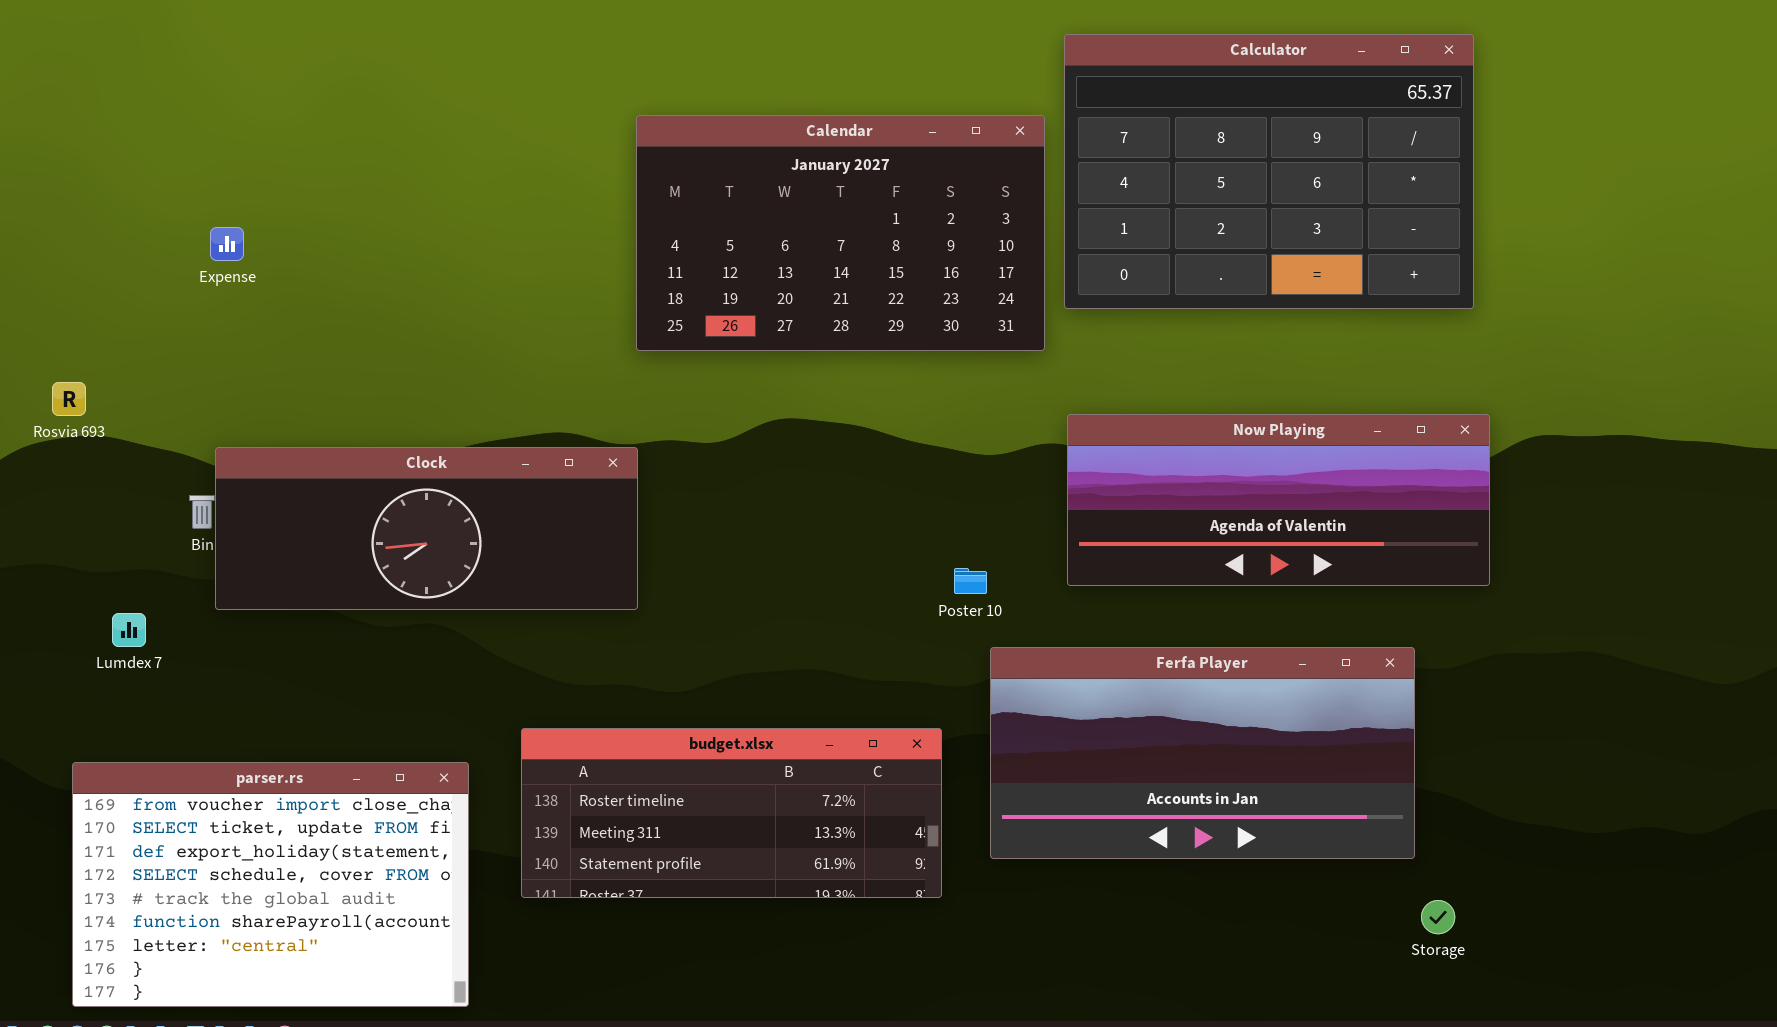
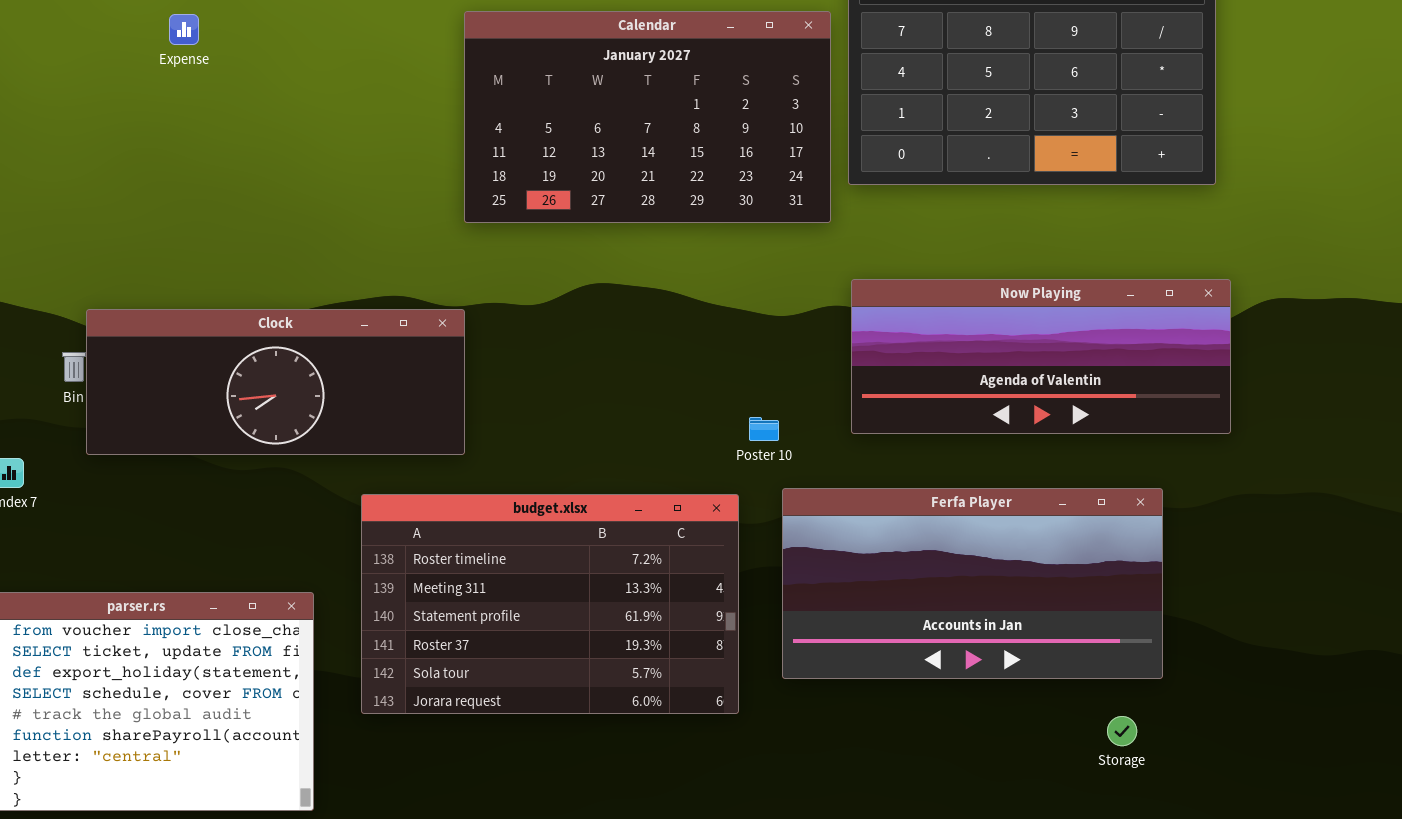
Expense: [210,227,244,261] -> [169,14,199,45], moved
budget.xlsx: [521,728,942,898] -> [361,494,739,714], resized
Storage: [1421,900,1455,934] -> [1107,716,1137,746], moved

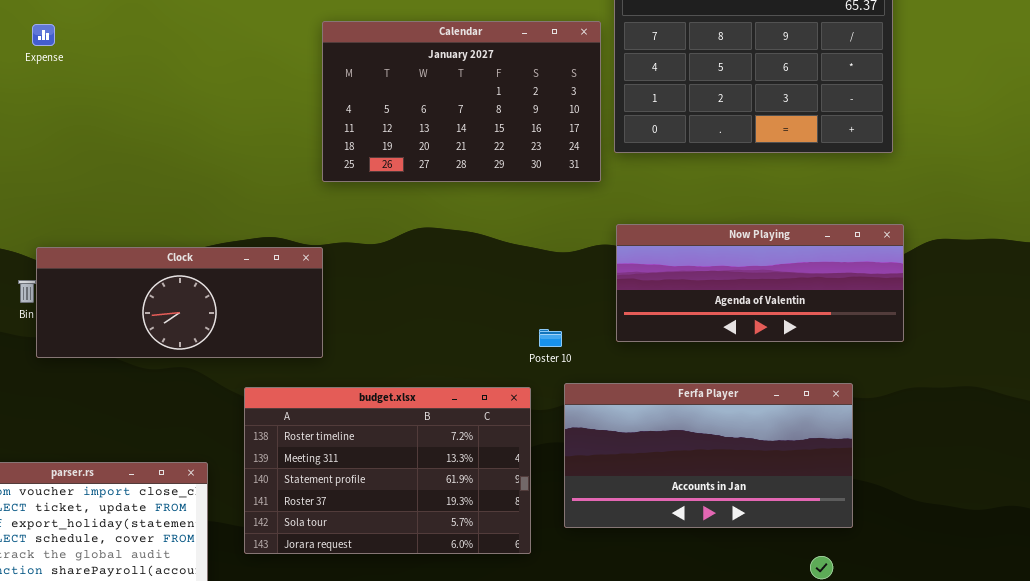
Expense: [169,14,199,45] -> [32,24,55,46], moved

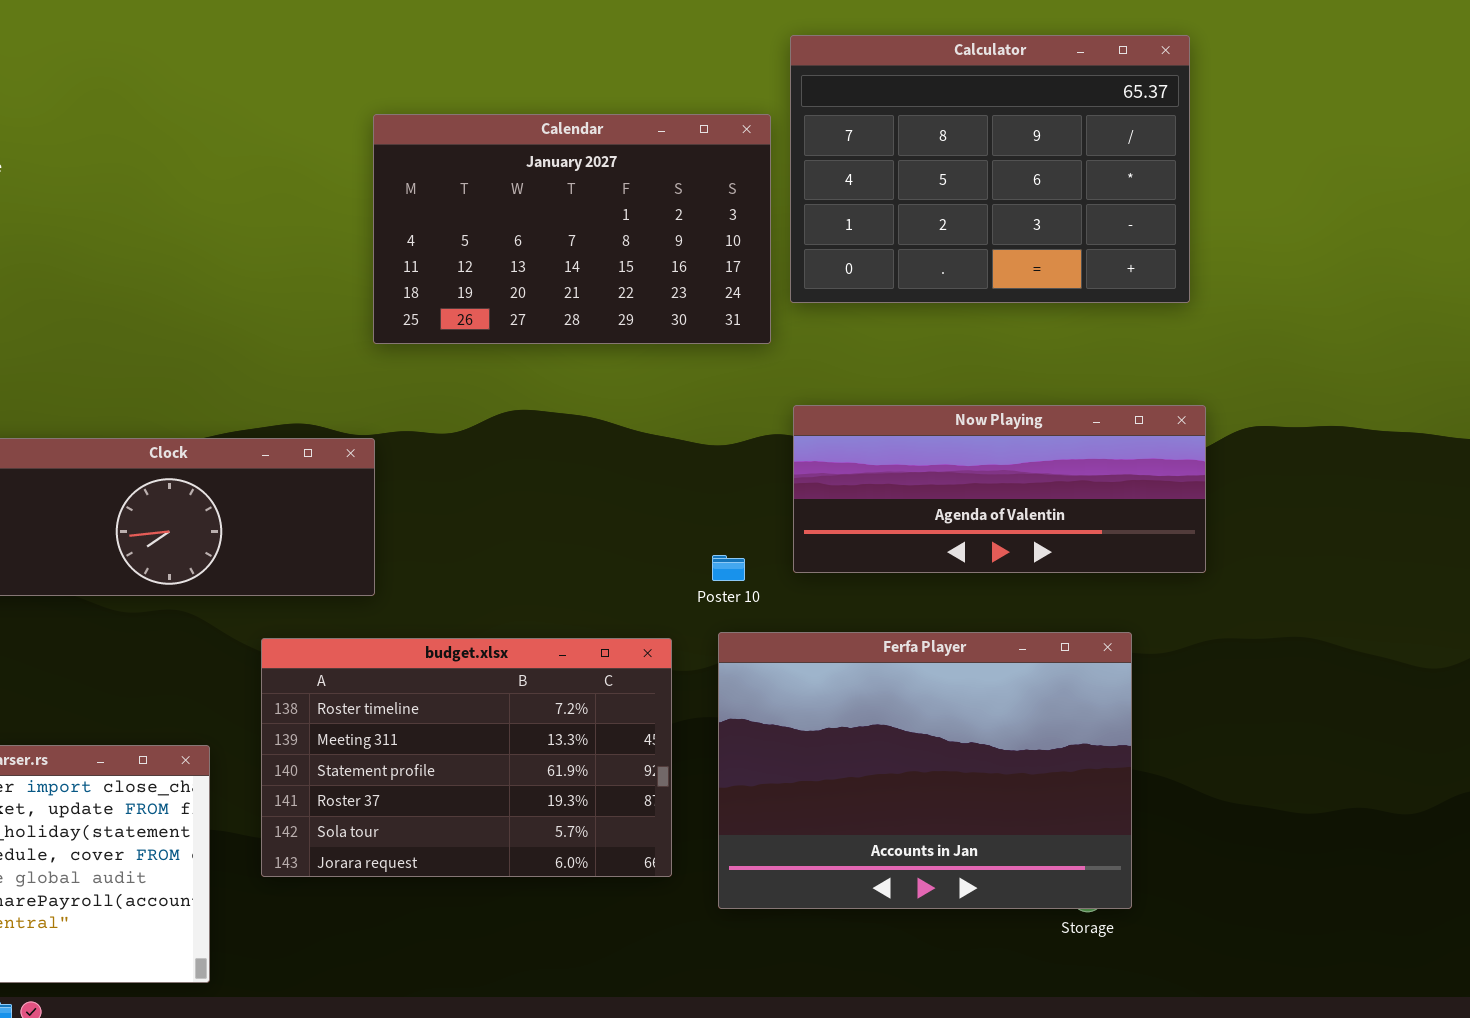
Poster 10: [539,329,562,347] -> [712,555,745,581], moved
Ferfa Player: [564,383,853,528] -> [718,632,1132,909], resized

